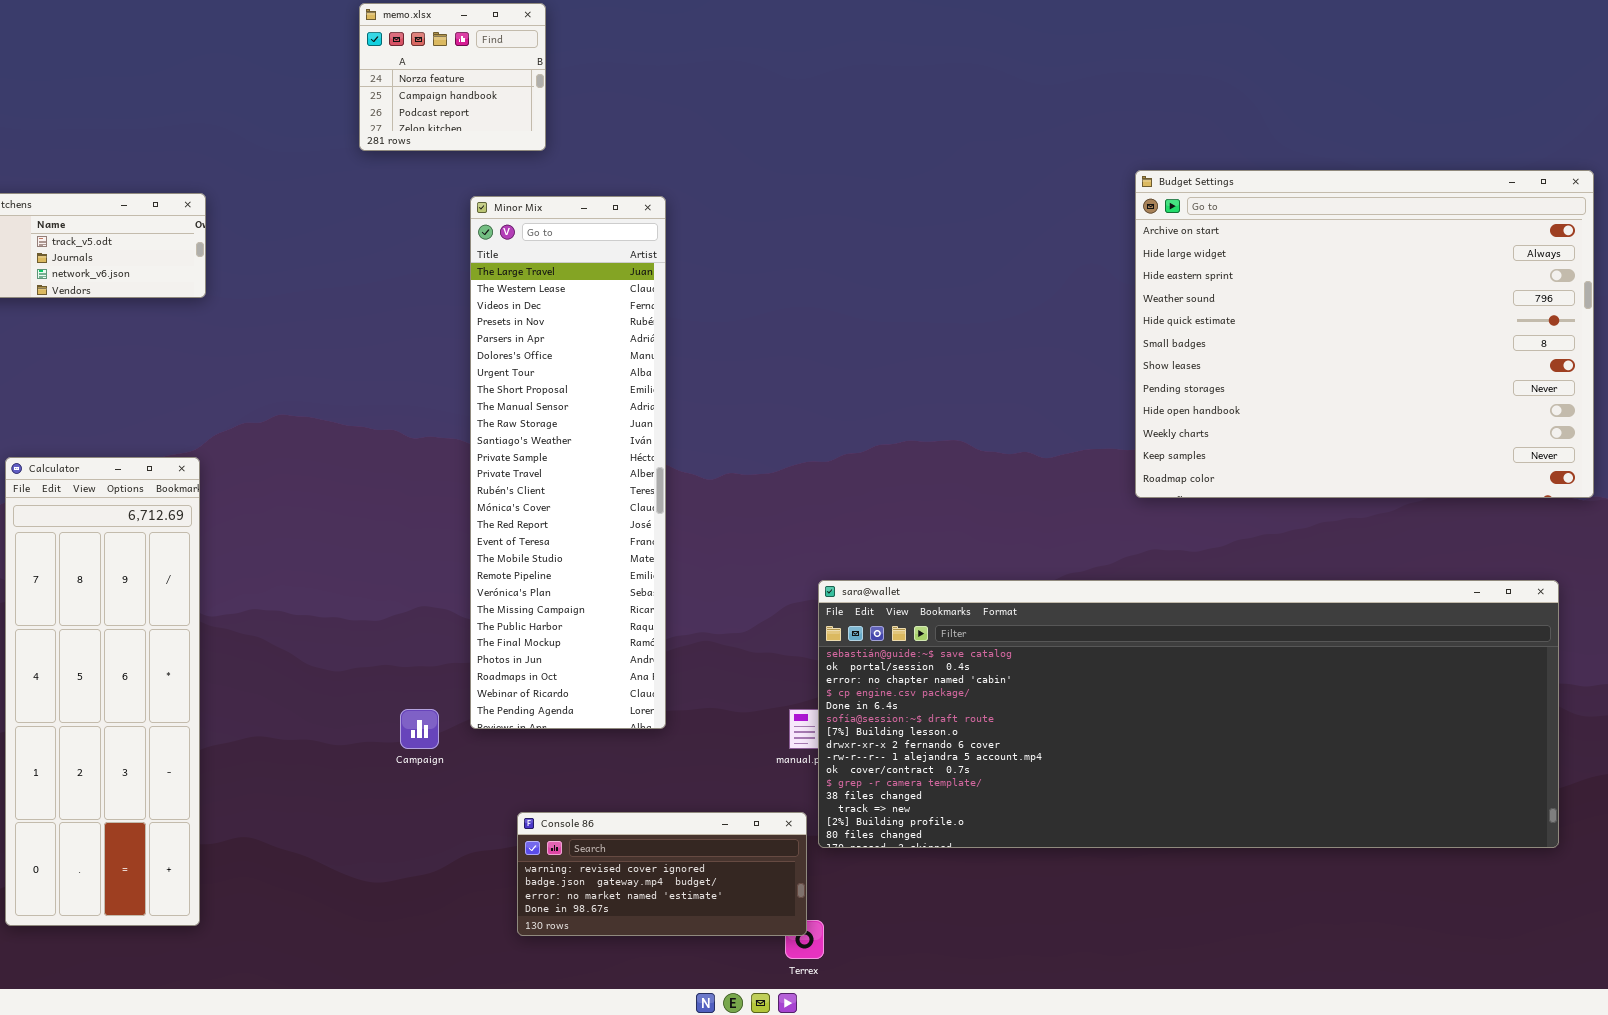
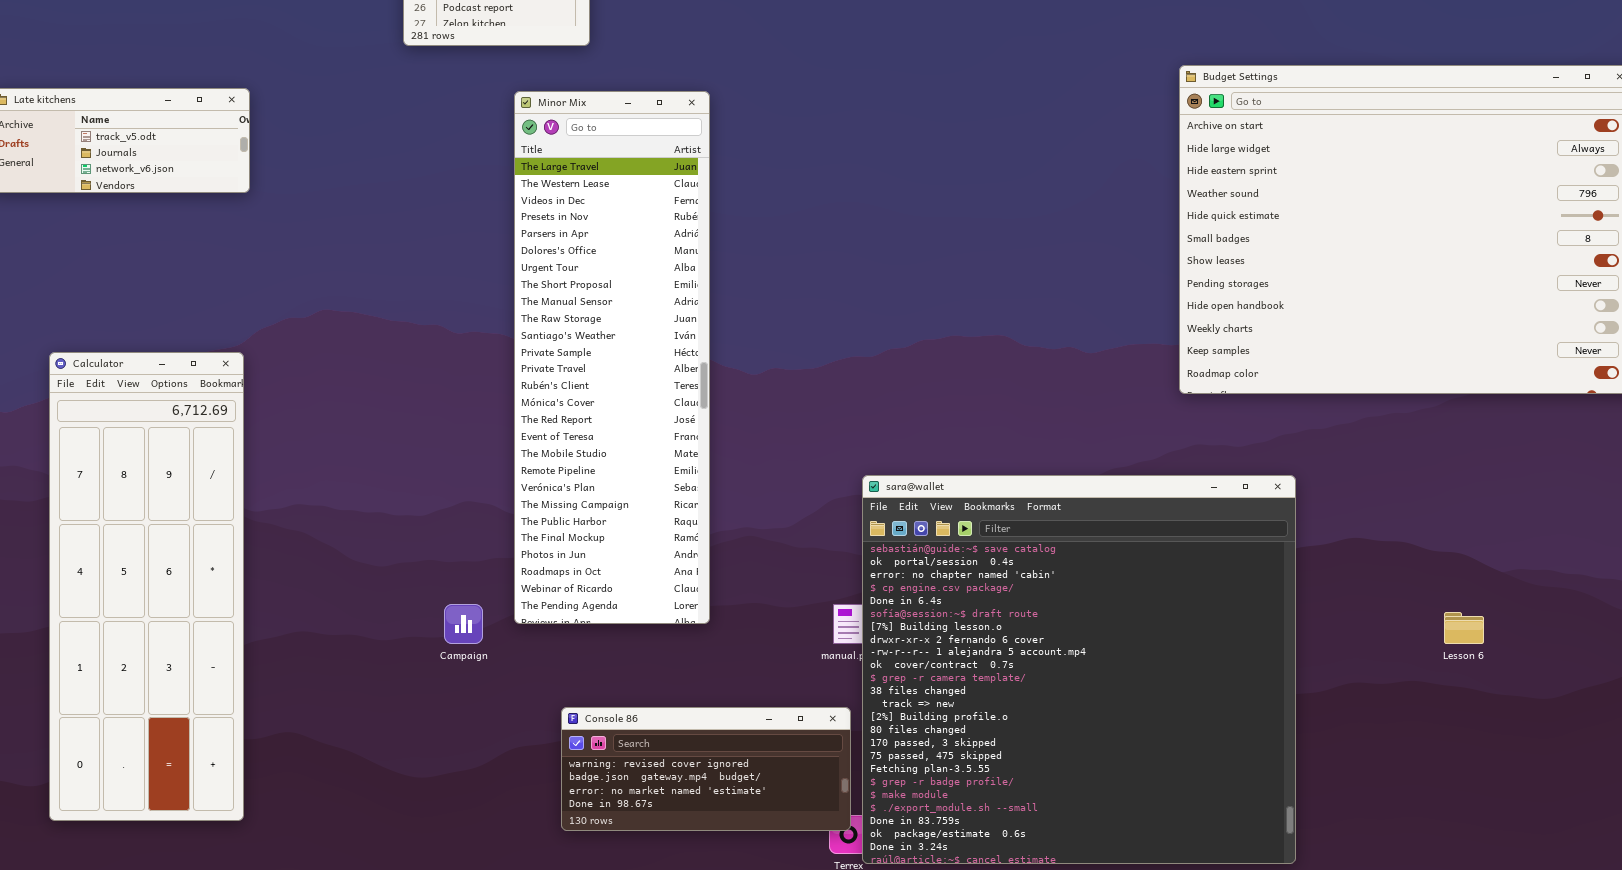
sara@wallet: [818,580,1559,848] -> [862,475,1296,864], resized

